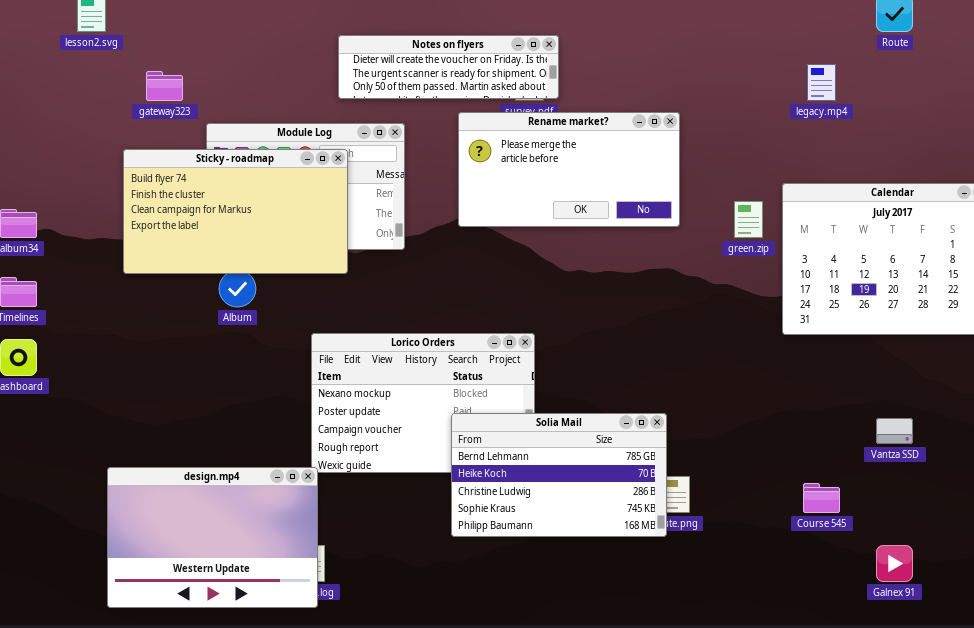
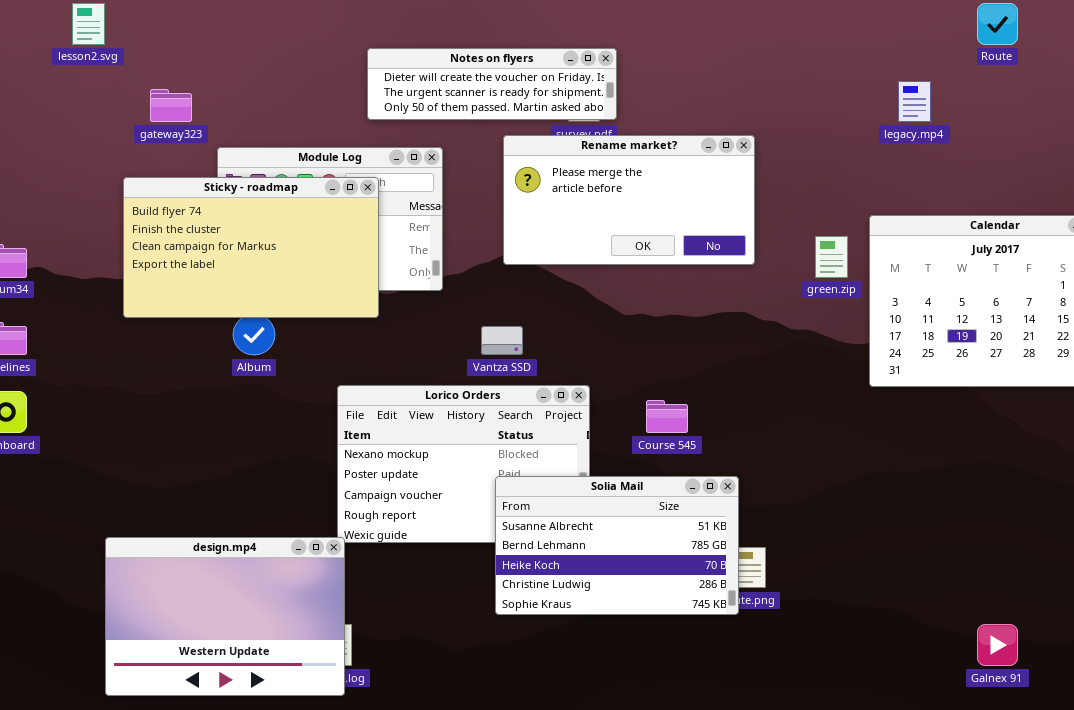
Solia Mail: [451,413,667,537] -> [495,476,739,615], scrolled up 1 row
Vantza SSD: [876,418,913,444] -> [481,326,523,355], moved
Course 545: [803,483,840,513] -> [646,400,688,433], moved

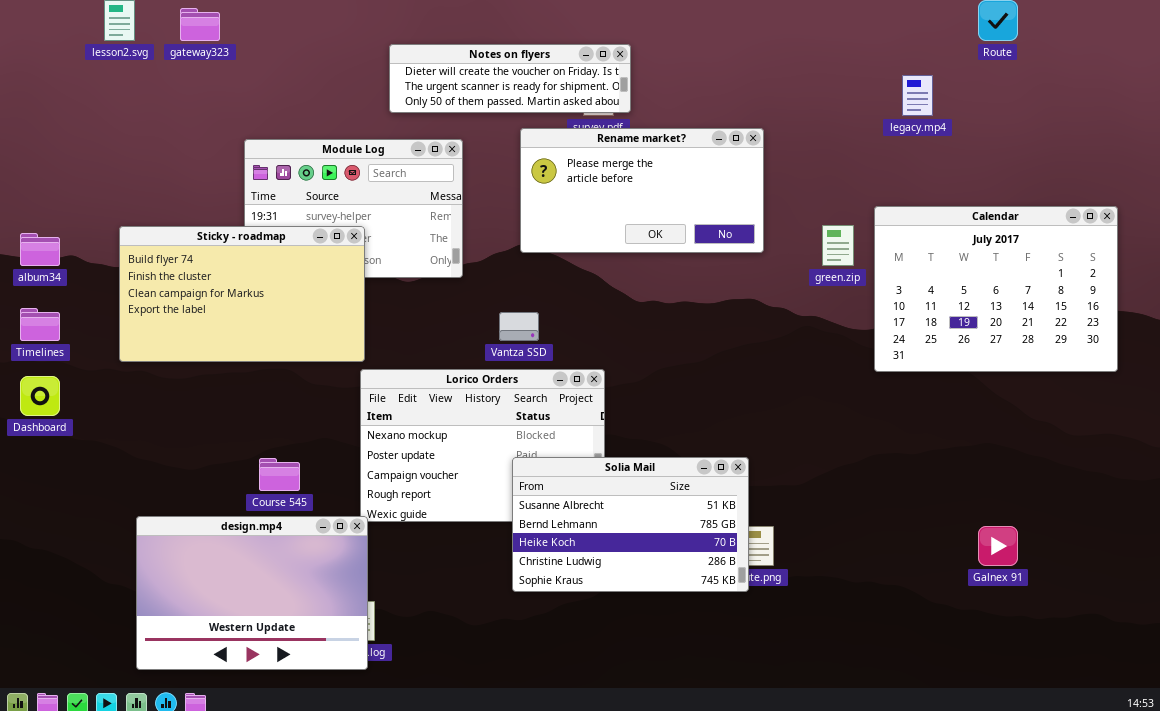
gateway323: [150,89,192,122] -> [180,8,220,41], moved
Sticky - roadmap: [123,177,379,318] -> [119,226,365,362], moved
Course 545: [646,400,688,433] -> [259,458,300,491], moved
Galnex 91: [977,624,1018,666] -> [978,526,1018,566], moved

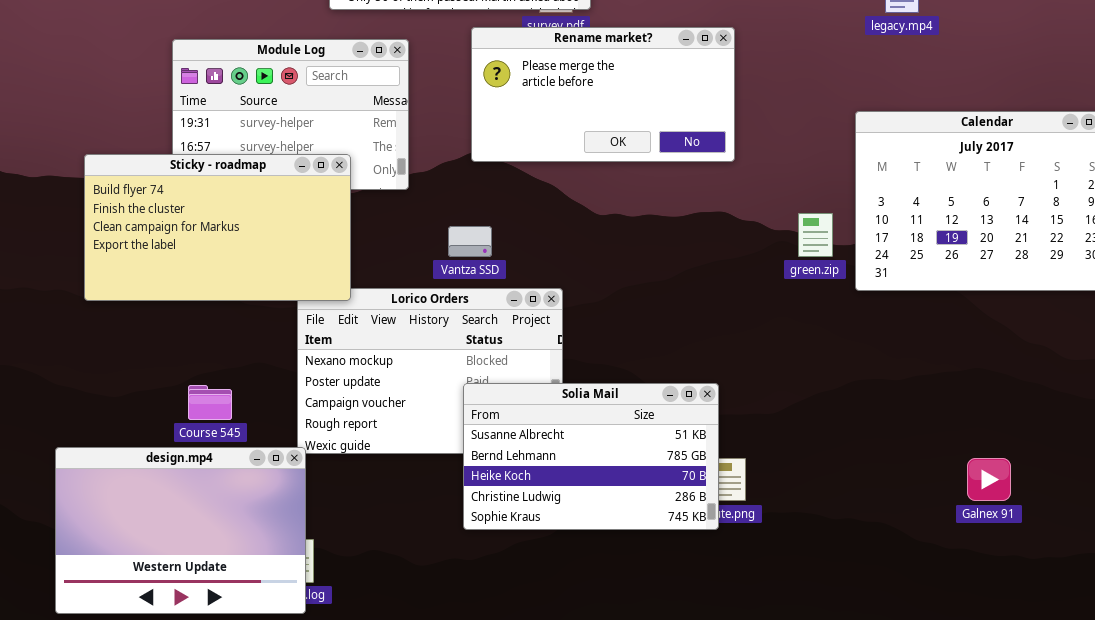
green.zip: [822,225,854,266] -> [798,213,833,257], moved
Sticky - roadmap: [119,226,365,362] -> [84,154,351,301], moved

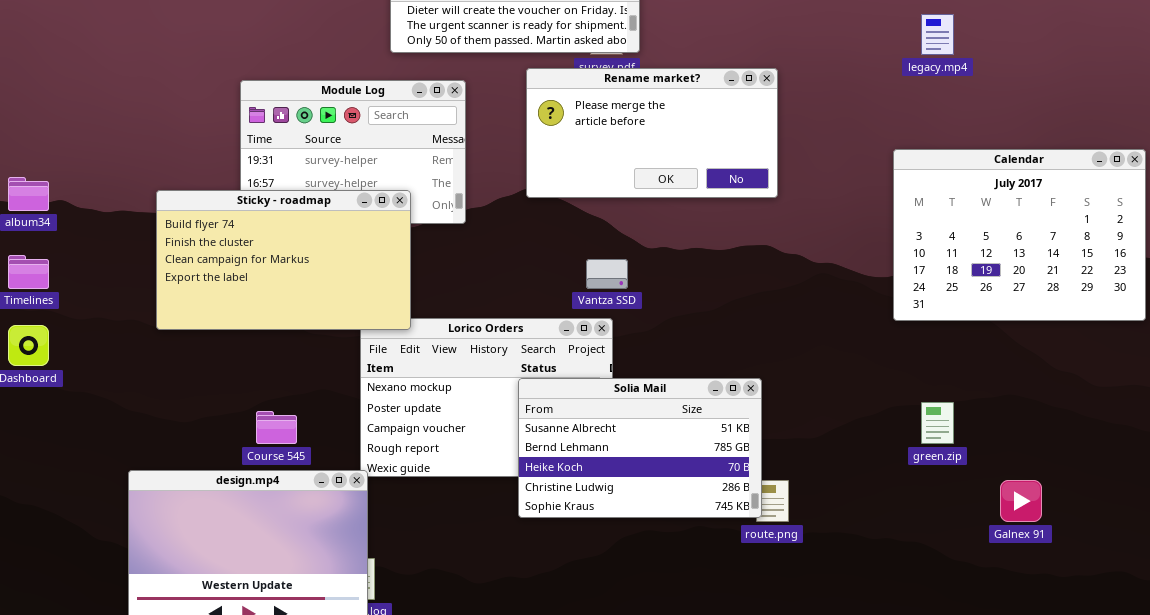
green.zip: [798,213,833,257] -> [921,402,954,444], moved
Vantza SSD: [448,226,492,257] -> [586,259,628,289], moved
Solia Mail: [463,383,719,530] -> [518,378,762,518], moved

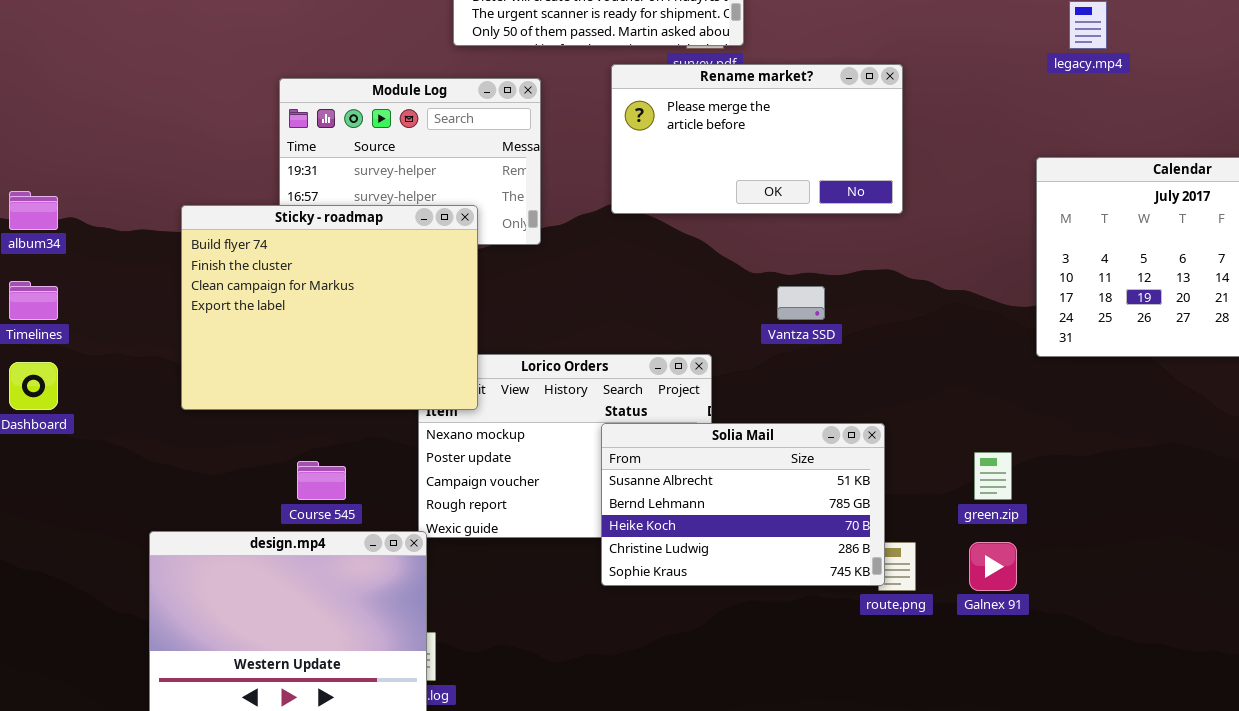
Sticky - roadmap: [156,190,411,330] -> [181,205,478,410], resized
Vantza SSD: [586,259,628,289] -> [777,286,825,320], moved
green.zip: [921,402,954,444] -> [974,452,1012,500], moved
Galnex 91: [1000,480,1042,522] -> [969,542,1017,591], moved

